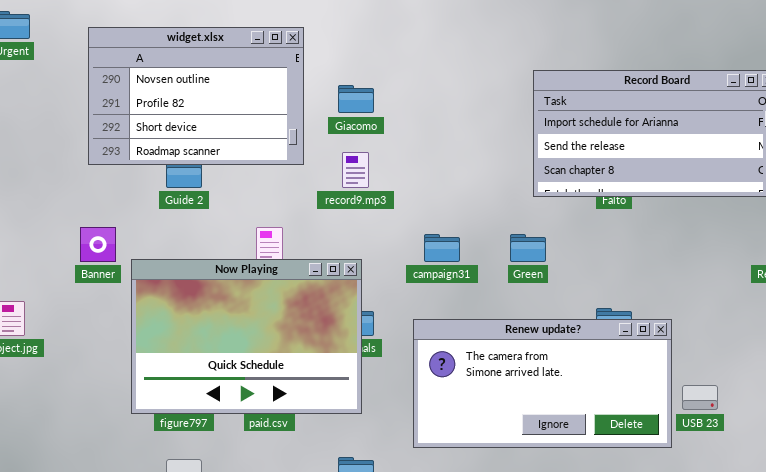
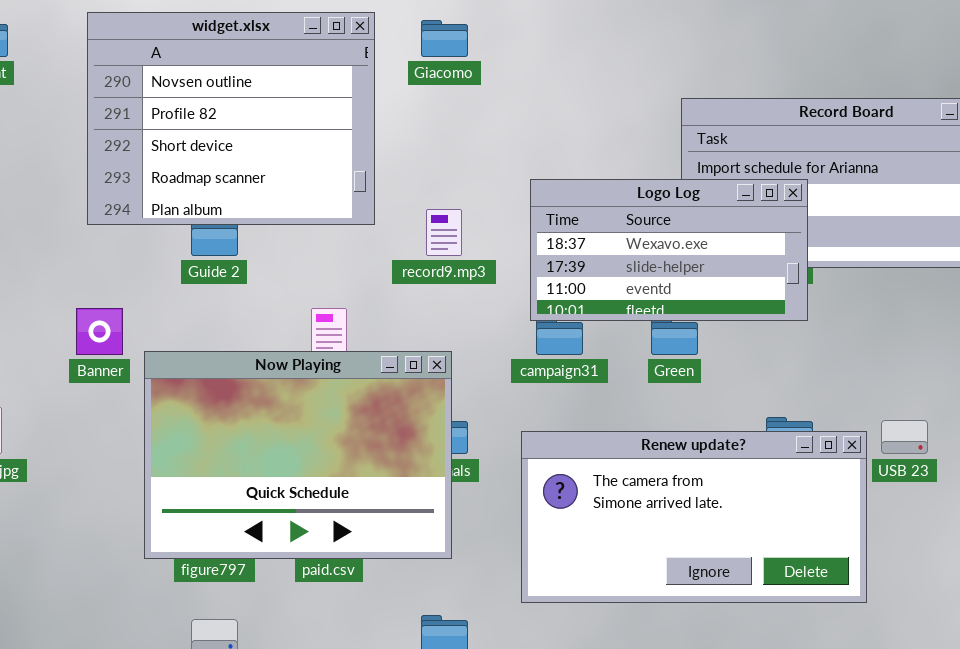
widget.xlsx: [88,27,304,165] -> [87,12,375,225], resized
Giacomo: [338,85,374,113] -> [421,20,468,57], moved
Logo Log: none -> [530,179,808,321], opened
USB 23: [682,385,718,410] -> [881,420,928,454], moved

